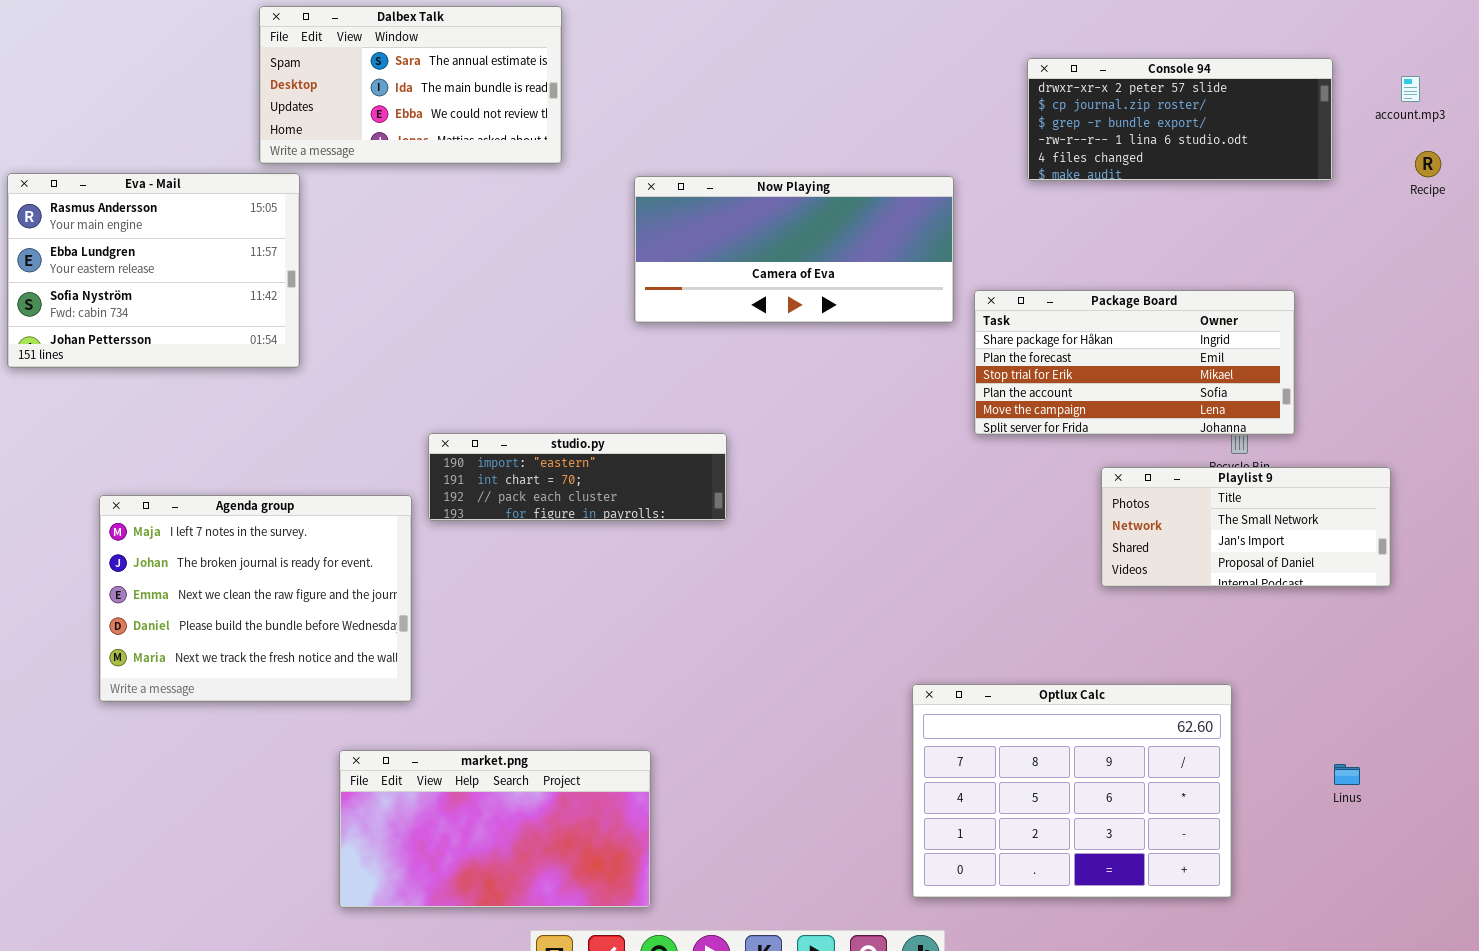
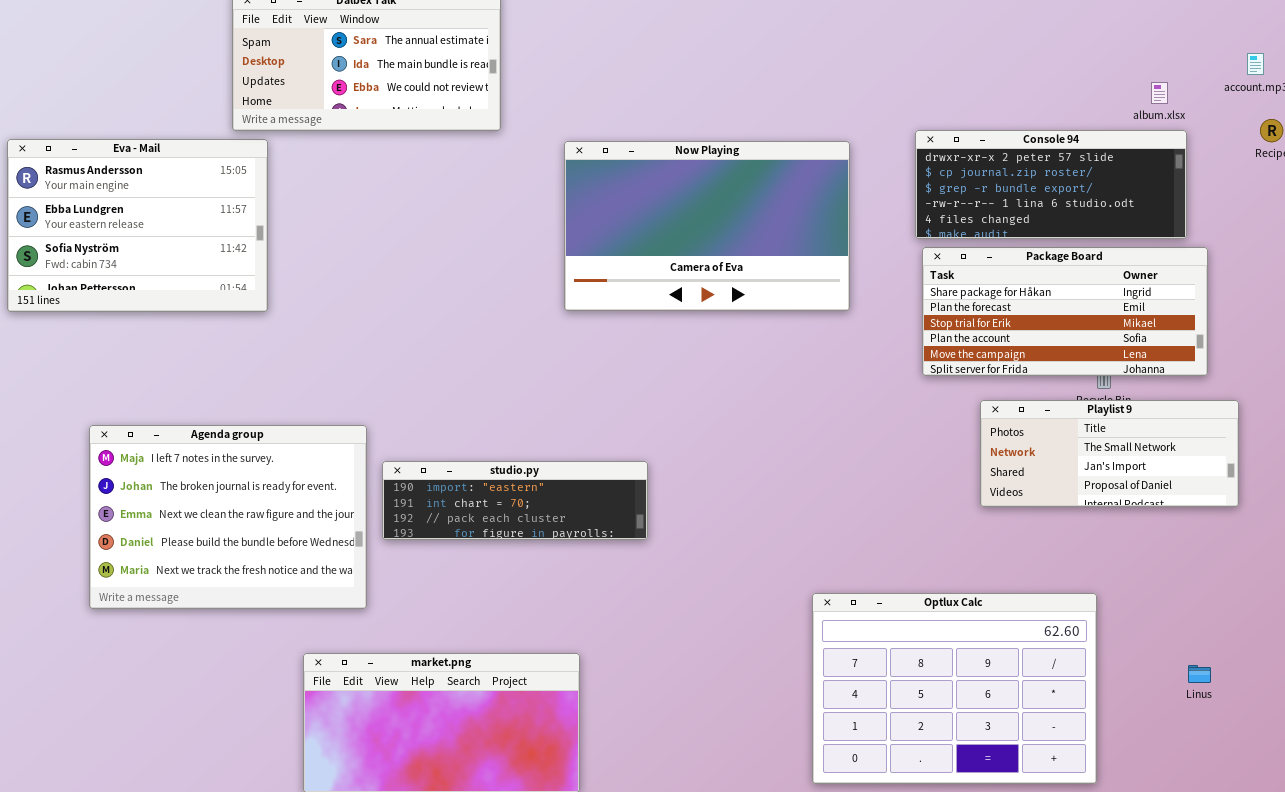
Console 94: [1027,58,1333,181] -> [915,130,1187,239], moved
Now Playing: [634,176,954,323] -> [564,141,850,311], resized
Package Board: [974,290,1295,435] -> [922,247,1208,376], moved
studio.py: [428,433,727,521] -> [382,461,648,540], moved

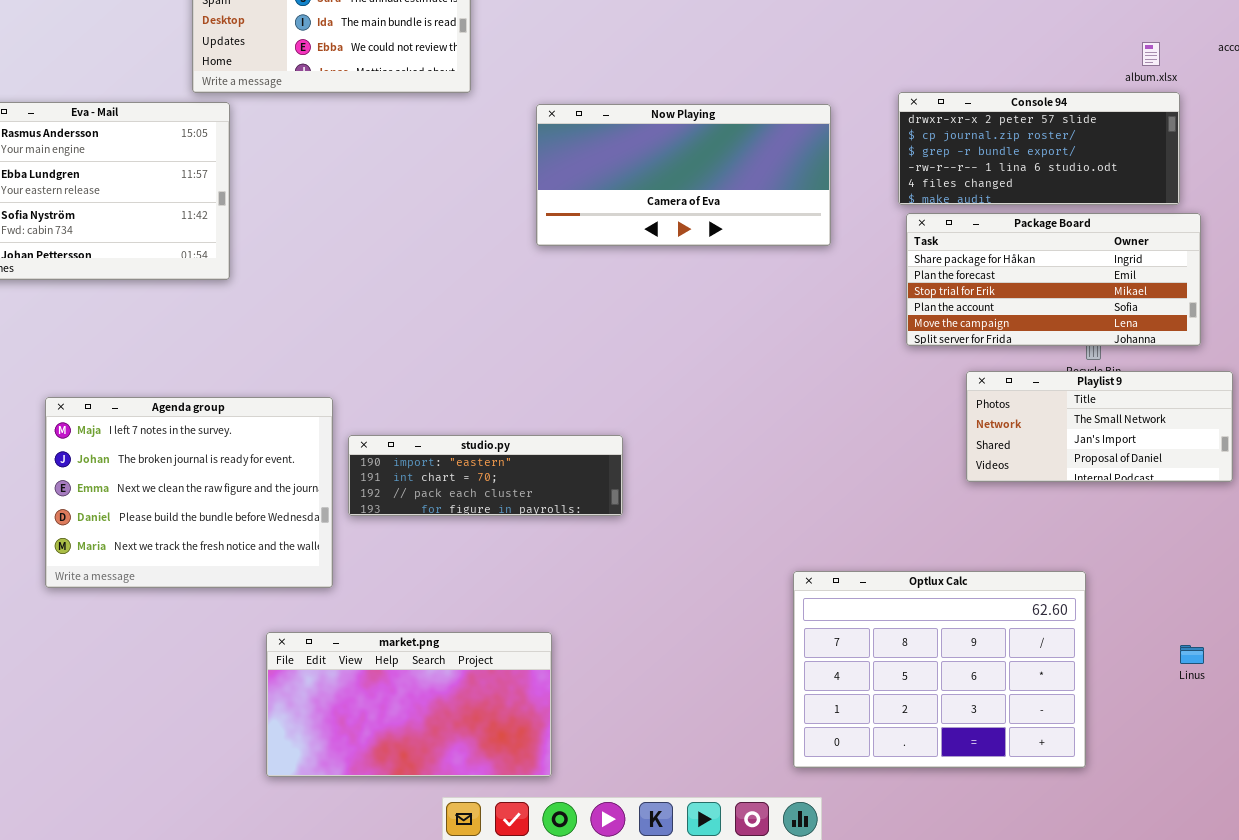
Now Playing: [564,141,850,311] -> [536,104,831,246], resized

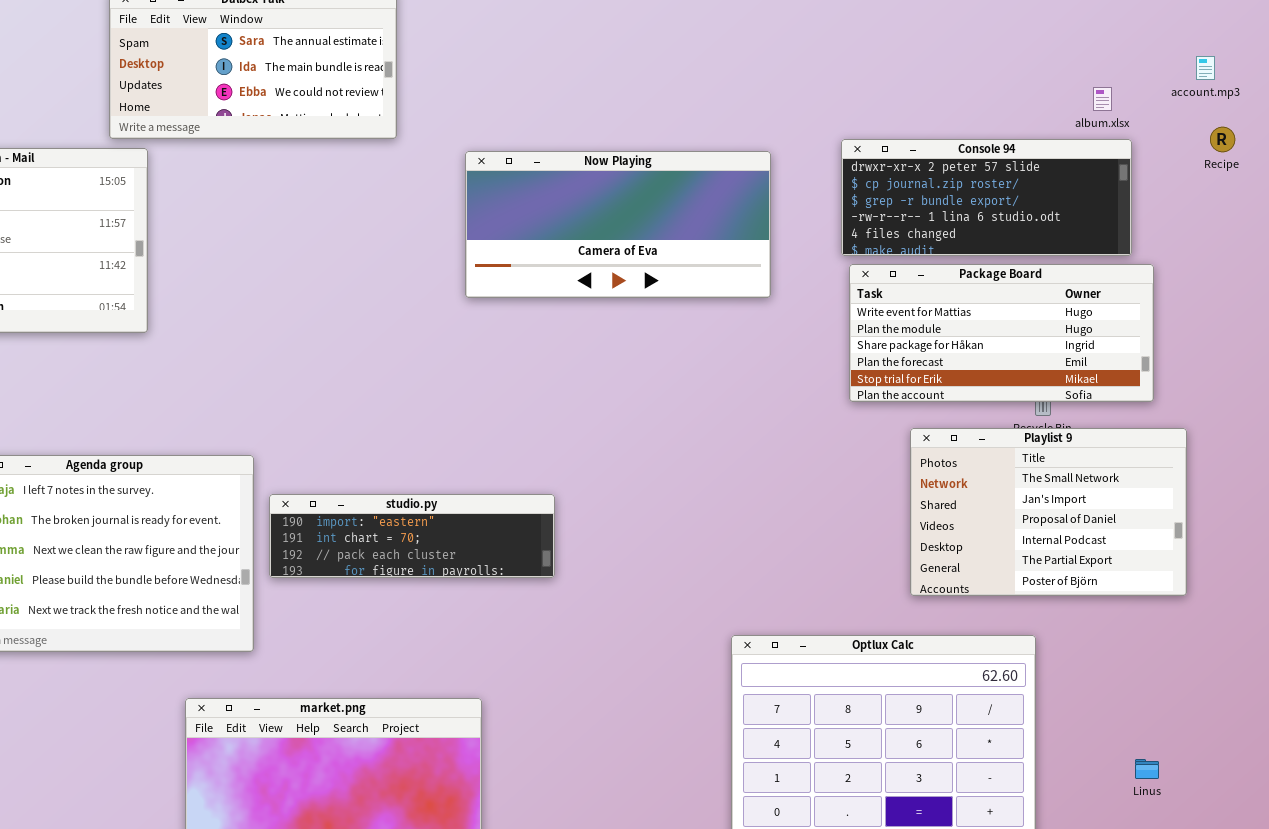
Package Board: [906,213,1201,346] -> [849,264,1154,402], scrolled up 2 rows
Playlist 9: [966,371,1233,482] -> [910,428,1187,596], resized
Linus: [1180,645,1204,664] -> [1135,759,1159,779], moved

